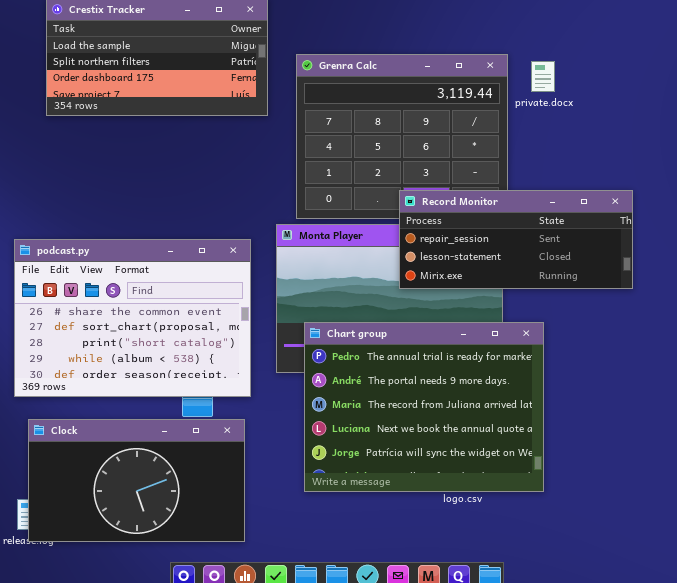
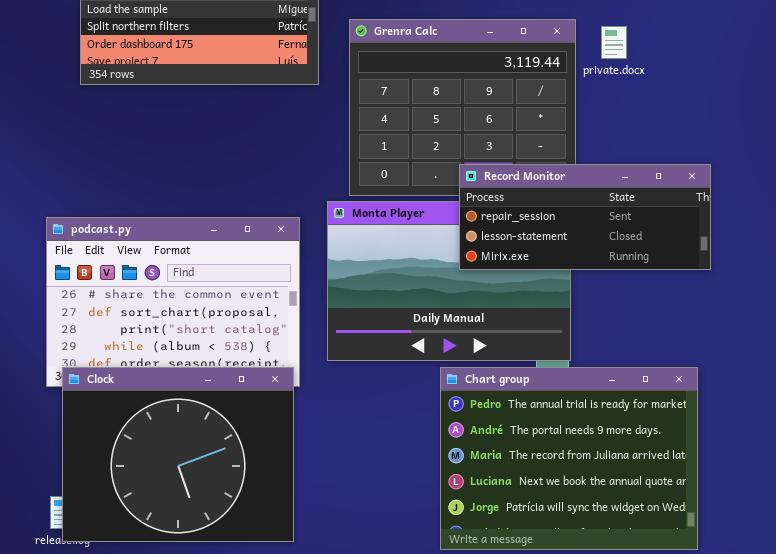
Chart group: [304,322,544,492] -> [440,367,698,550], moved
Clock: [28,419,245,542] -> [62,367,294,542], resized

